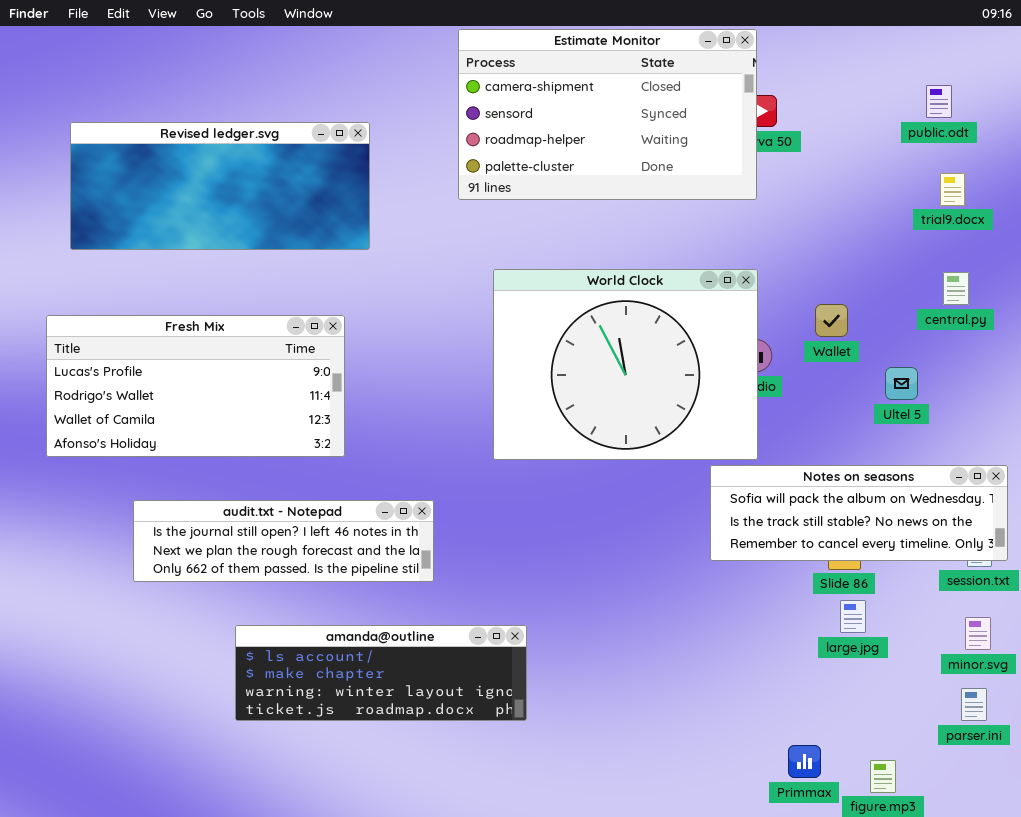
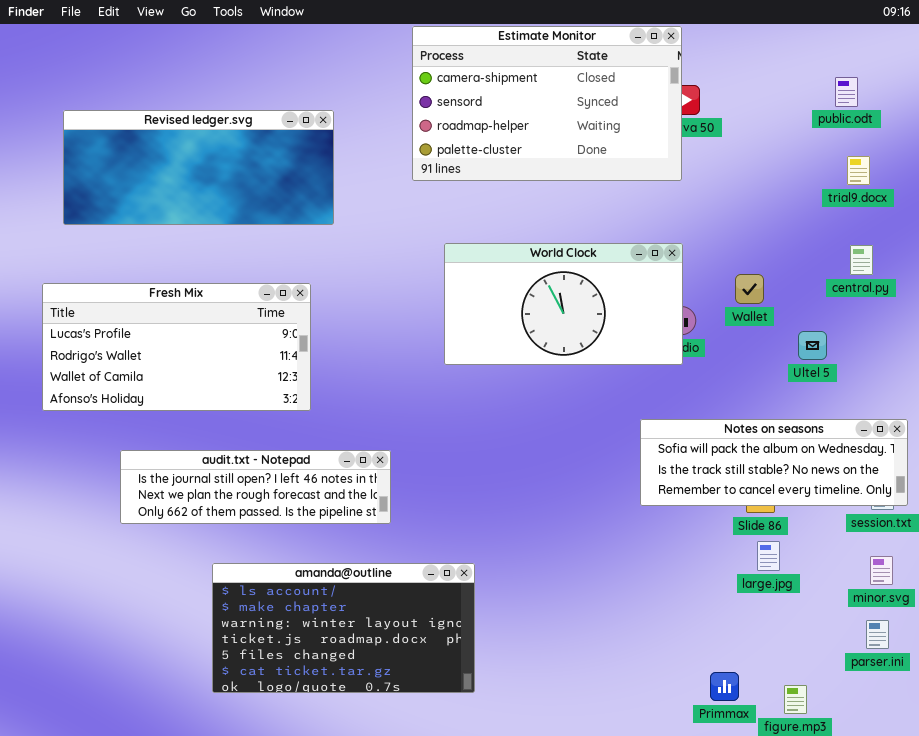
World Clock: [493,269,758,460] -> [444,243,683,365], resized
amanda@outline: [235,625,527,721] -> [212,563,475,693], resized

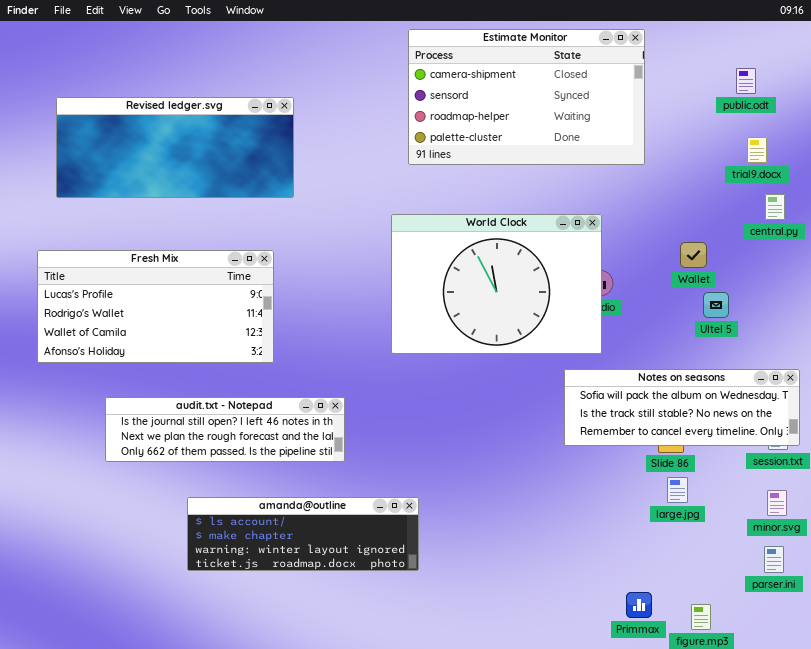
Estimate Monitor: [412,26,682,181] -> [408,29,645,165], moved
World Clock: [444,243,683,365] -> [391,214,602,354], resized
central.py: [850,245,873,275] -> [765,194,785,220], moved
Wallet: [735,274,764,304] -> [680,242,707,268], moved
amanda@outline: [212,563,475,693] -> [187,497,419,571], resized

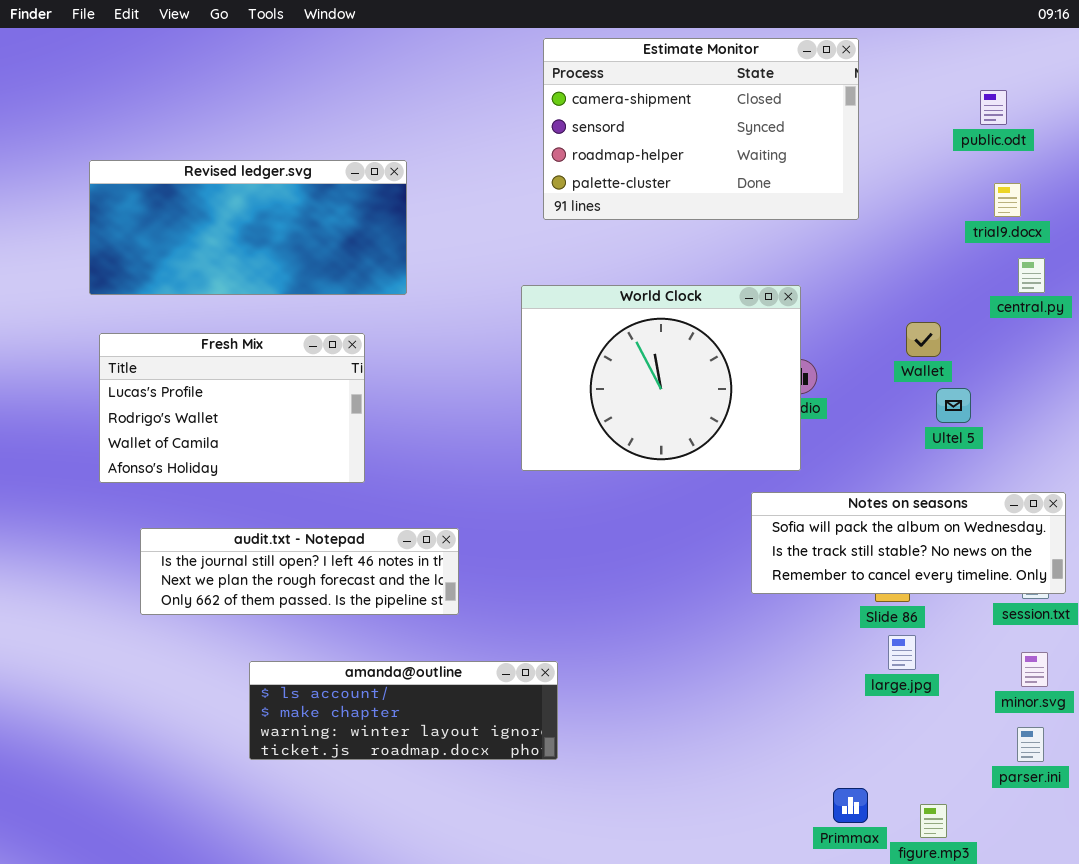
Revised ledger.svg: [56,97,294,198] -> [89,160,407,295], moved
Fresh Mix: [37,250,274,363] -> [99,333,365,483], resized

